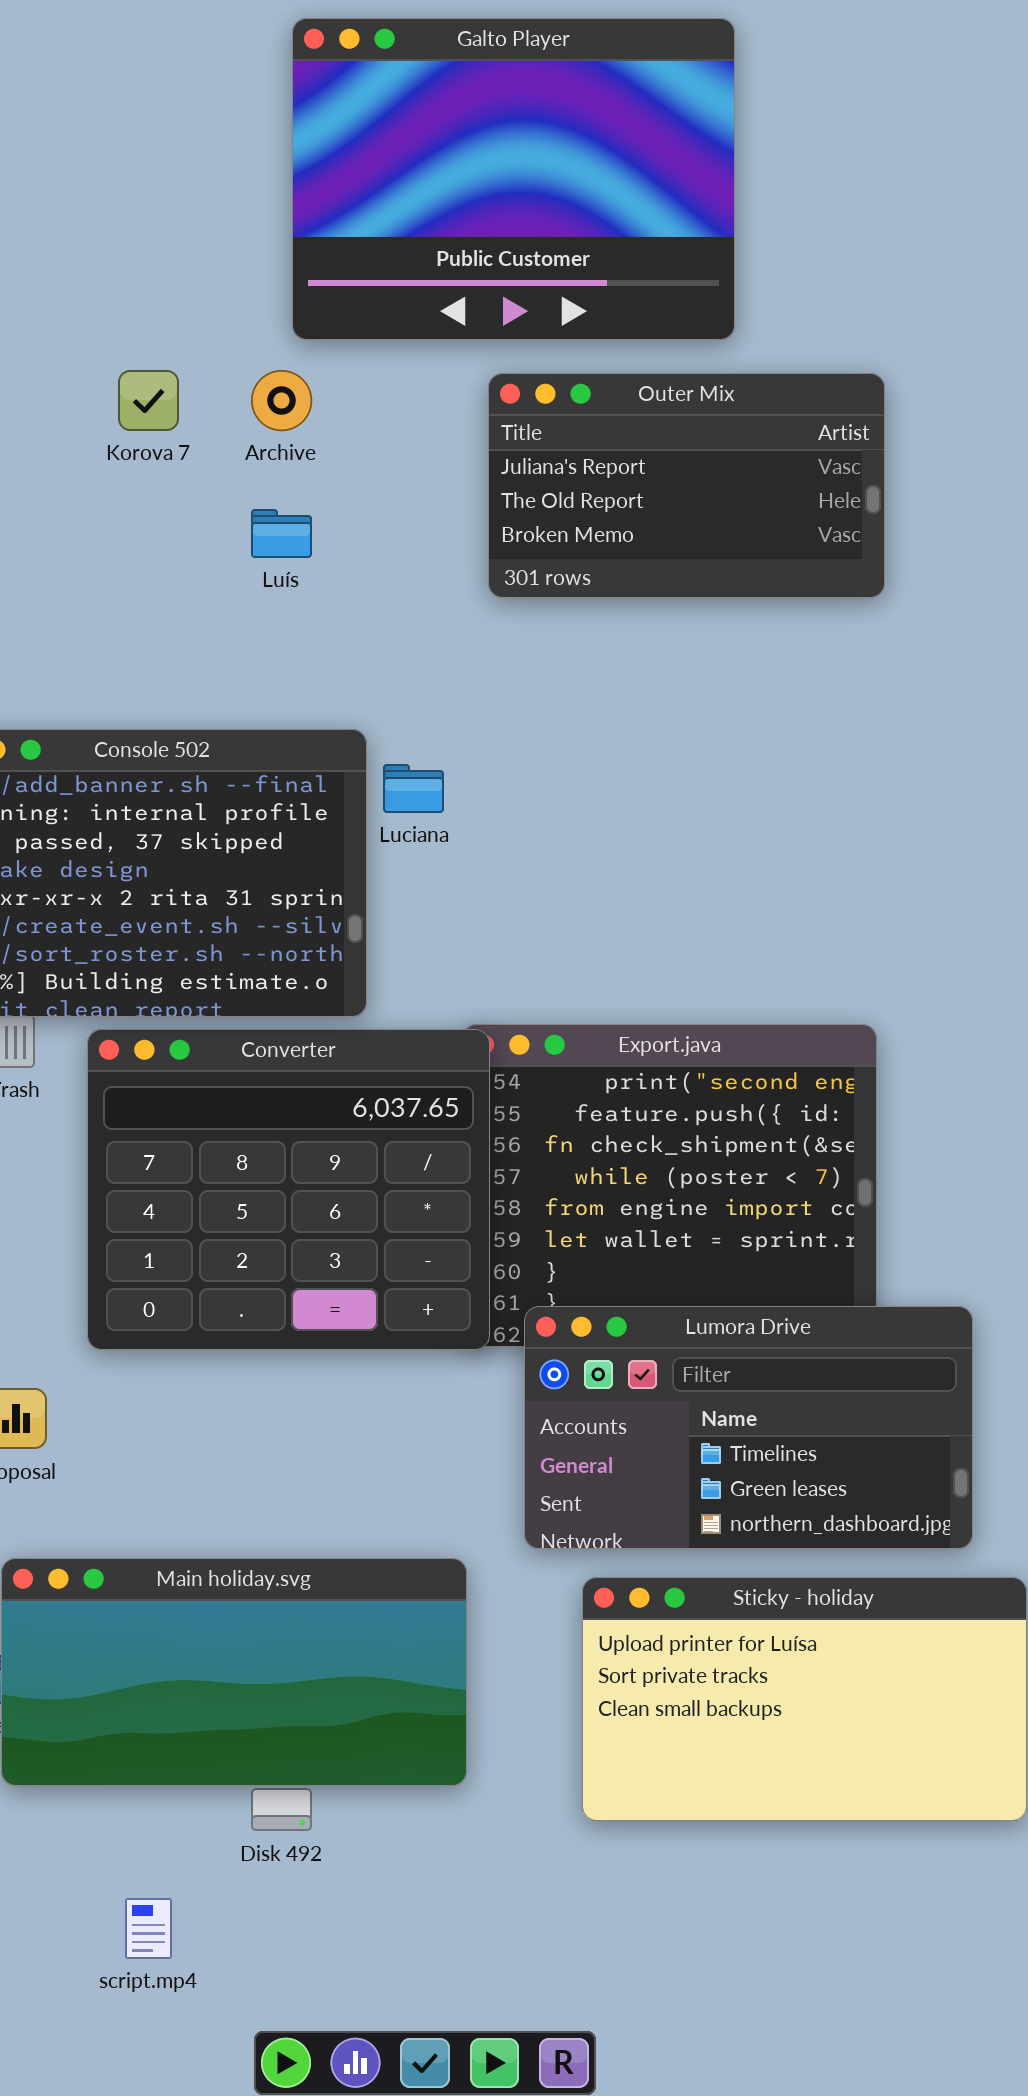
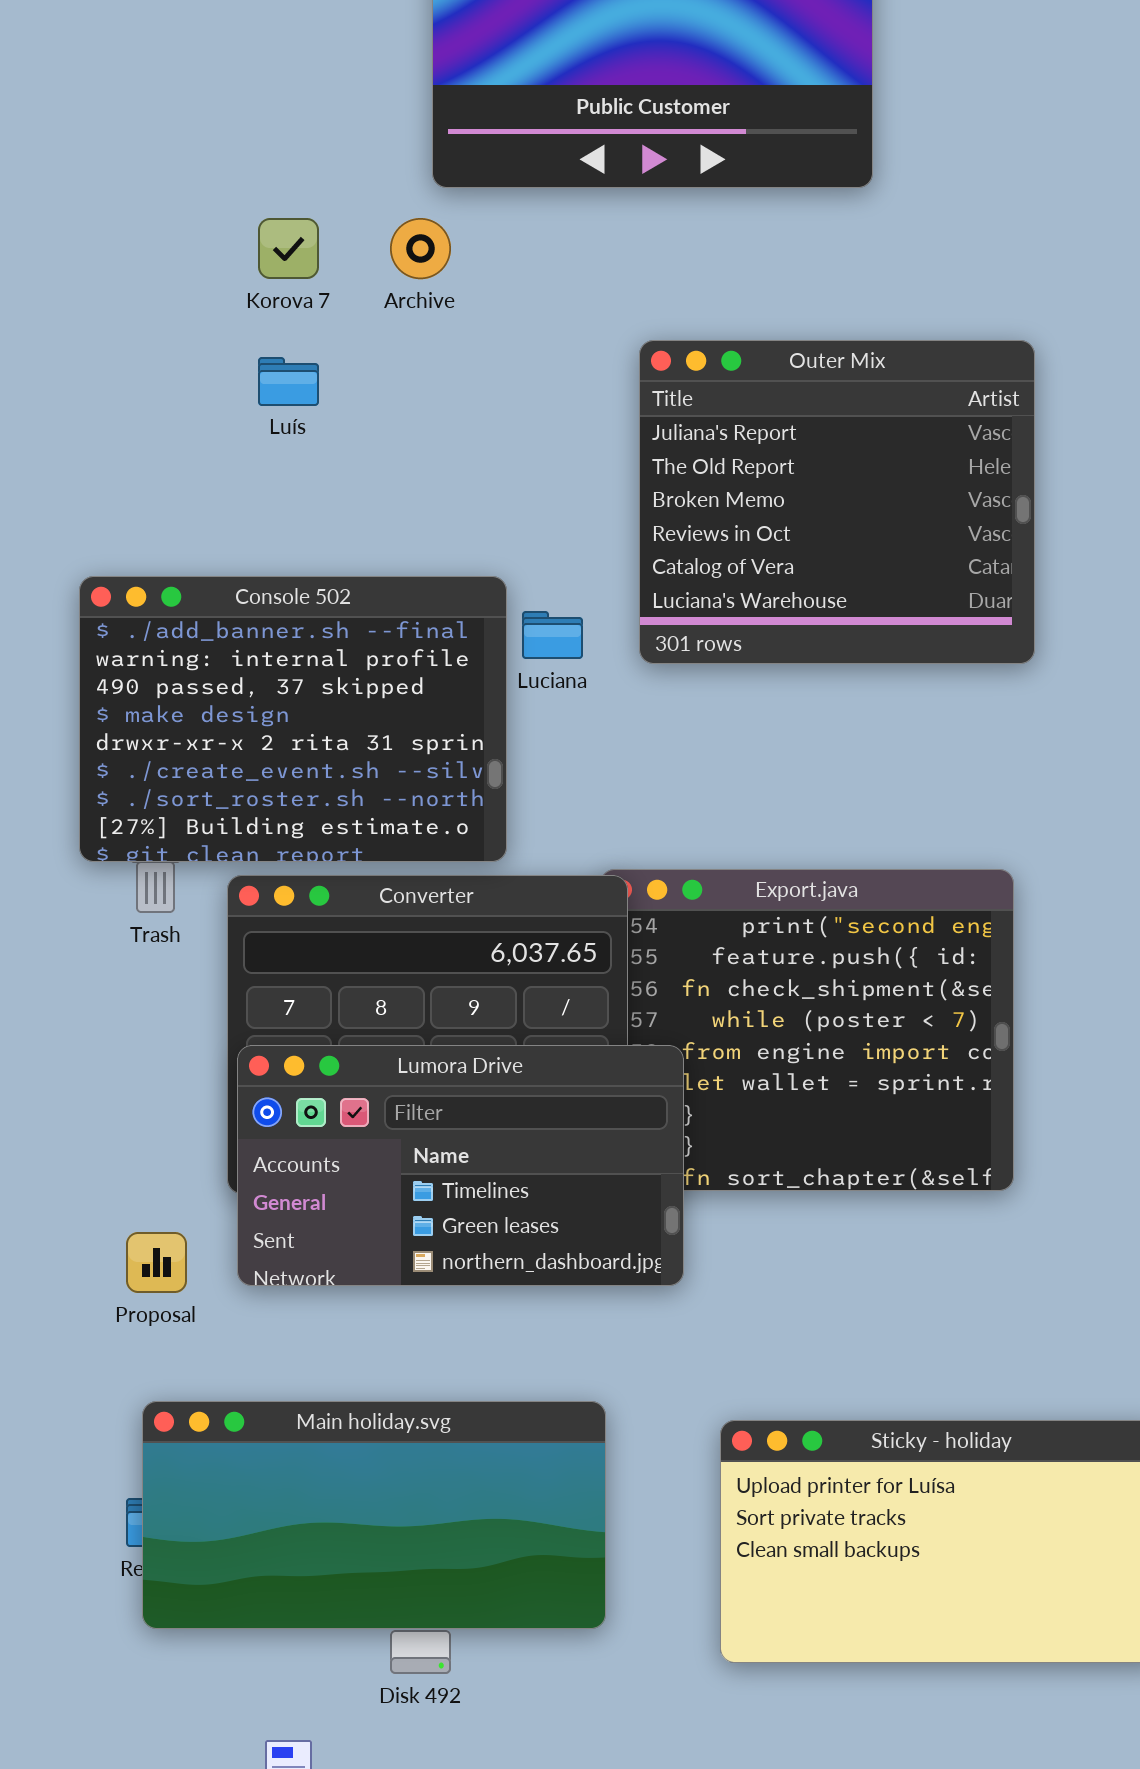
Outer Mix: [488,373,885,598] -> [639,340,1035,664], moved, resized
Luís: [251,509,312,558] -> [258,357,319,406], moved
Lumora Drive: [524,1306,973,1549] -> [237,1045,684,1286], moved

